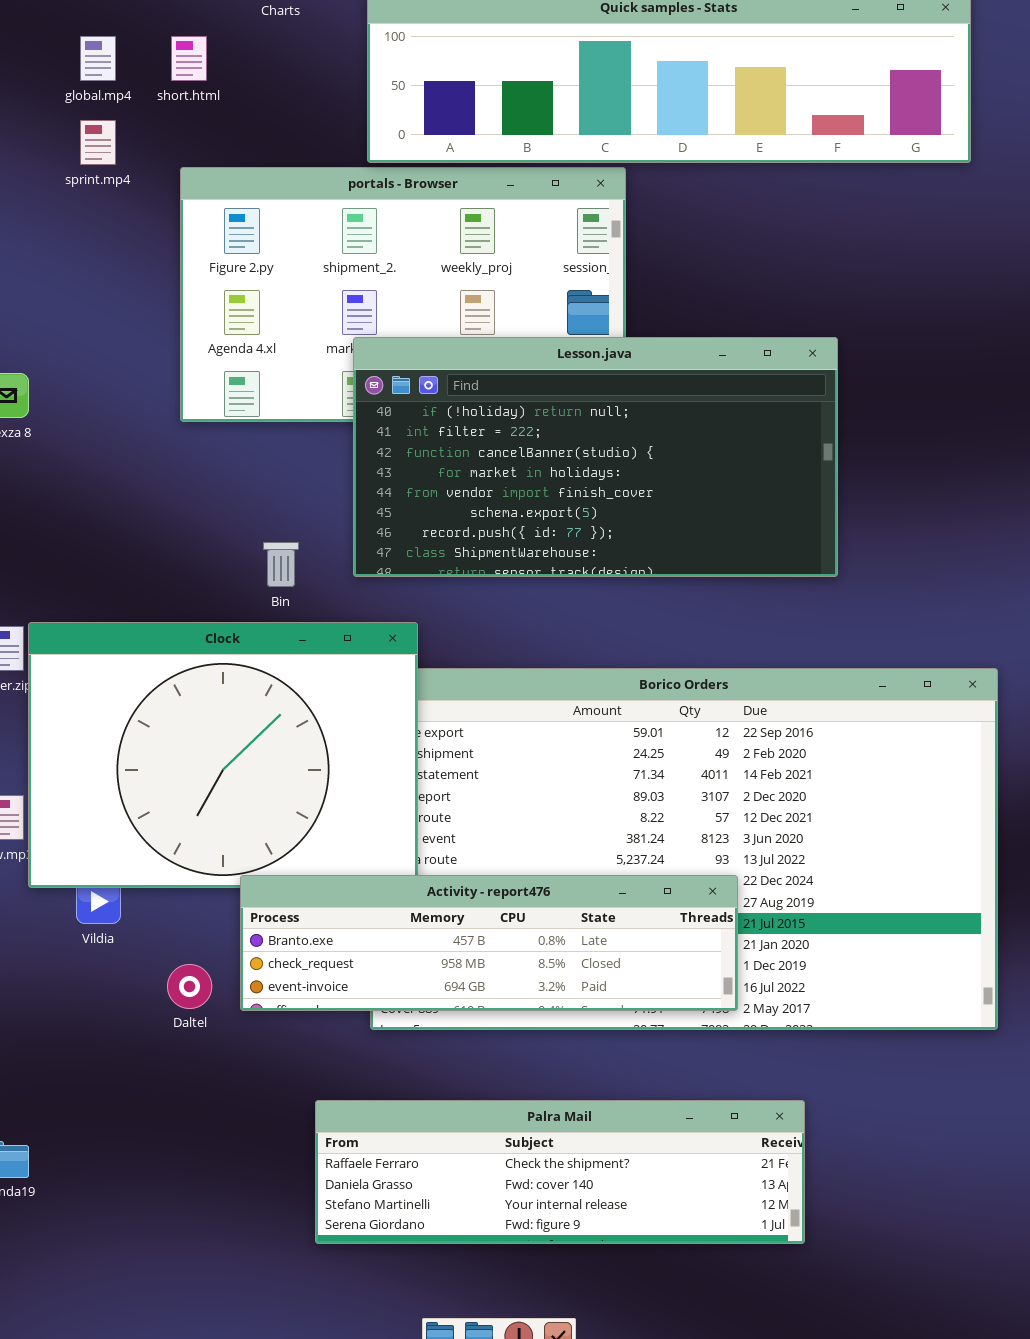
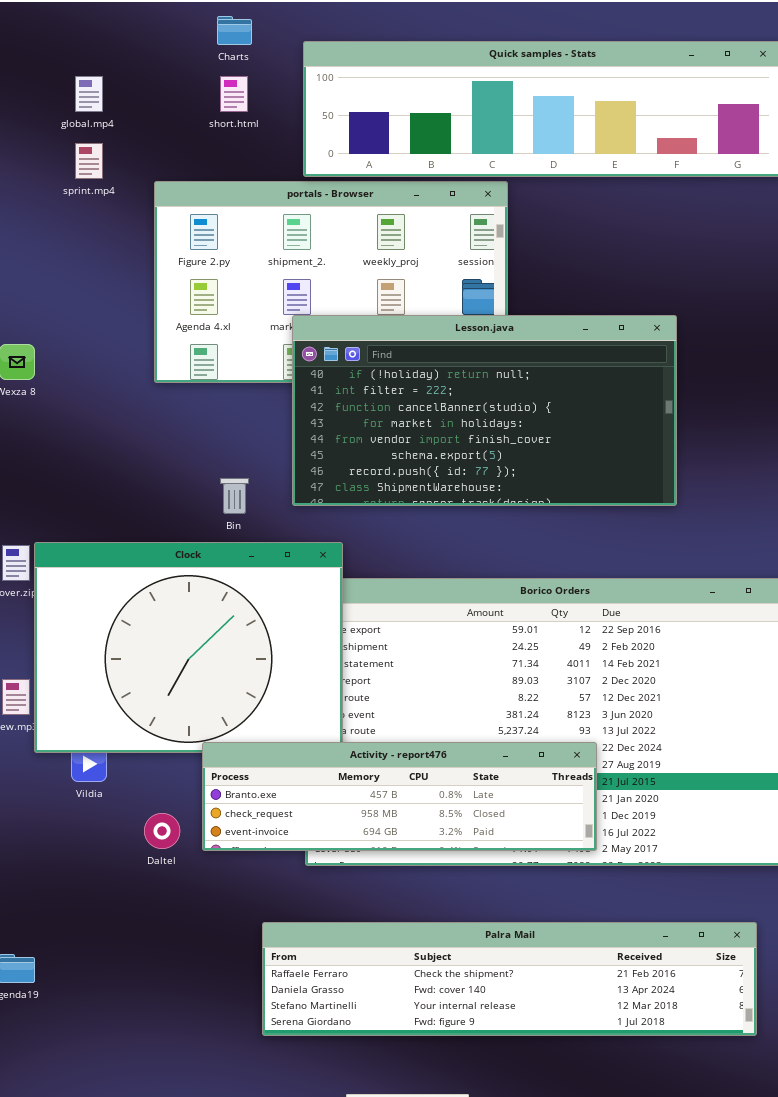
short.html: [171,36,207,81] -> [220,76,248,112], moved
Palra Mail: [315,1100,805,1244] -> [262,922,757,1036], resized

